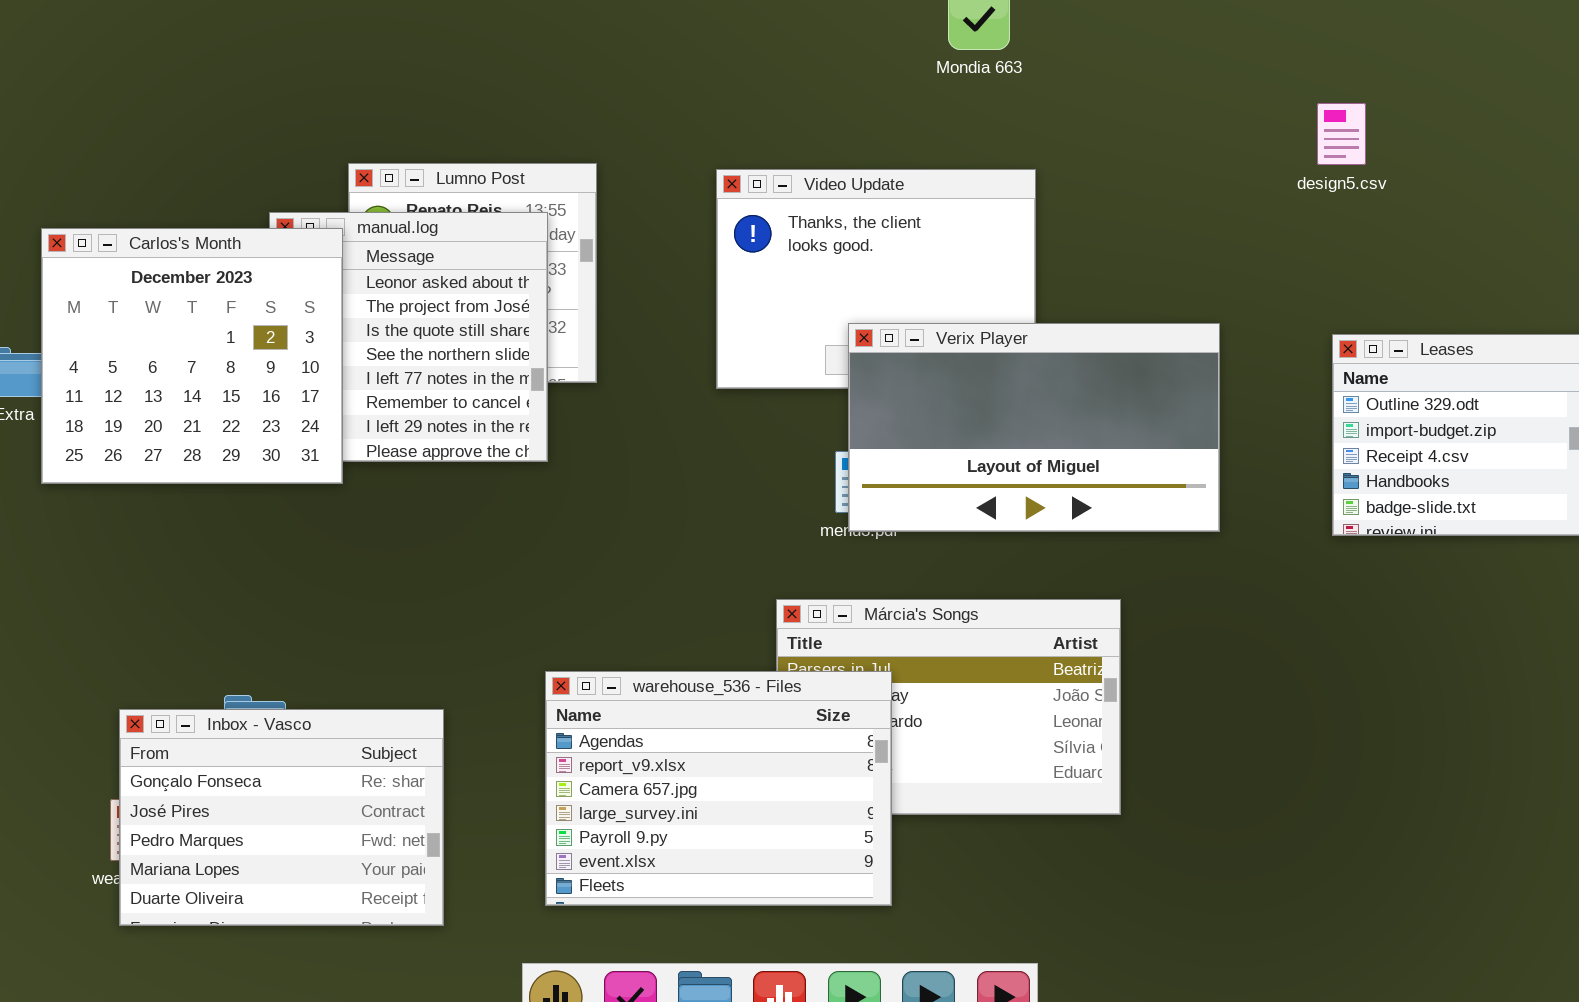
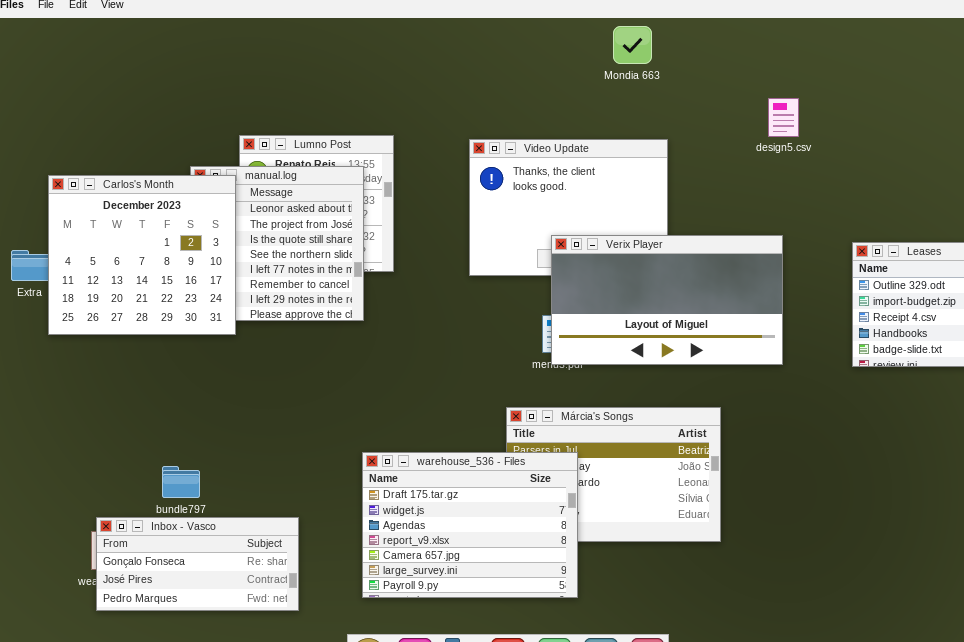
design5.csv: [1317,103,1366,165] -> [768,98,799,137], moved
warehouse_536 - Files: [545,671,892,906] -> [362,452,578,598], scrolled up 2 rows
Inbox - Vasco: [119,709,444,926] -> [96,517,299,611], resized

